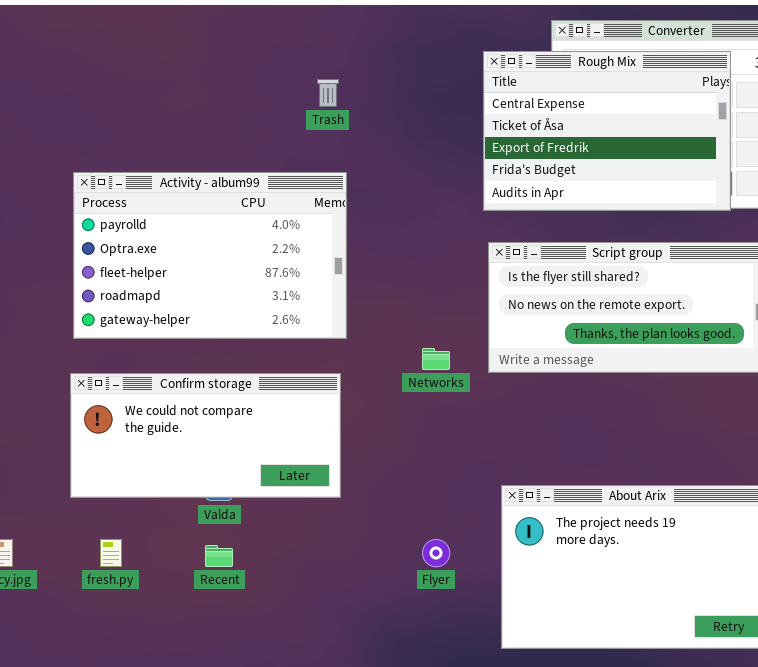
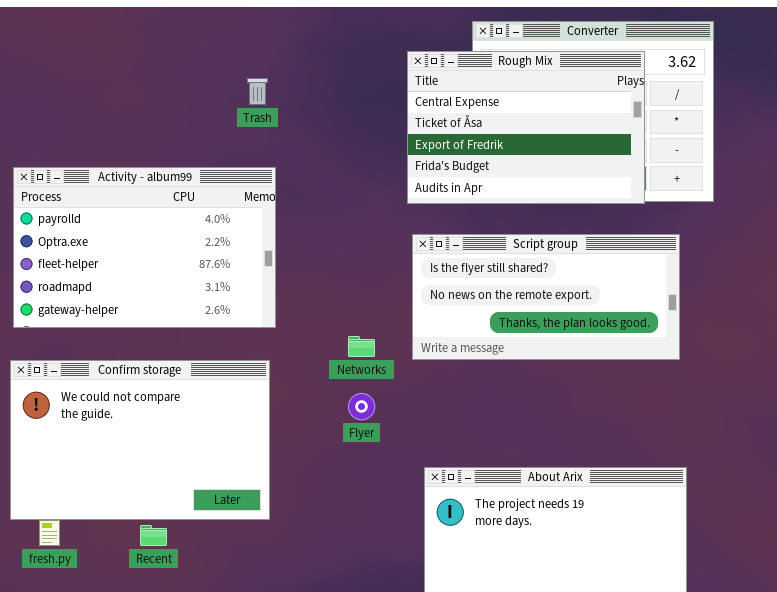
Confirm storage: [70,373,341,498] -> [10,360,270,520], resized
Flyer: [422,539,450,567] -> [348,393,375,420], moved

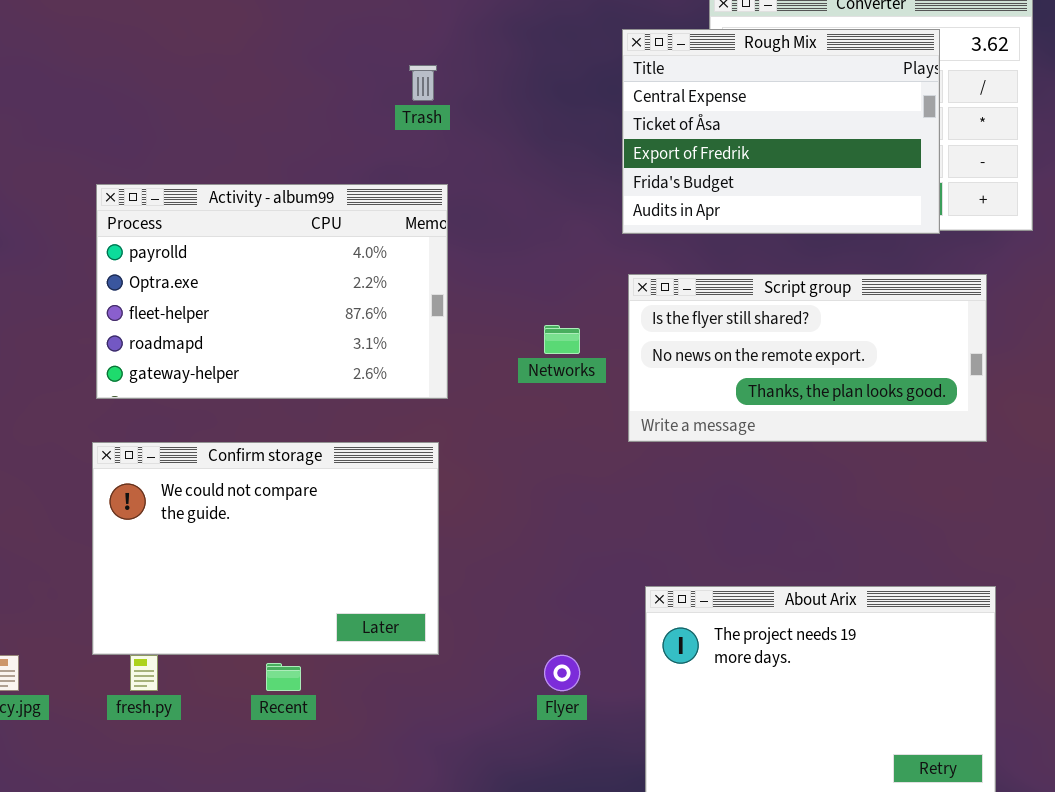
Networks: [348,336,375,357] -> [544,325,580,354], moved
Flyer: [348,393,375,420] -> [544,655,580,691], moved

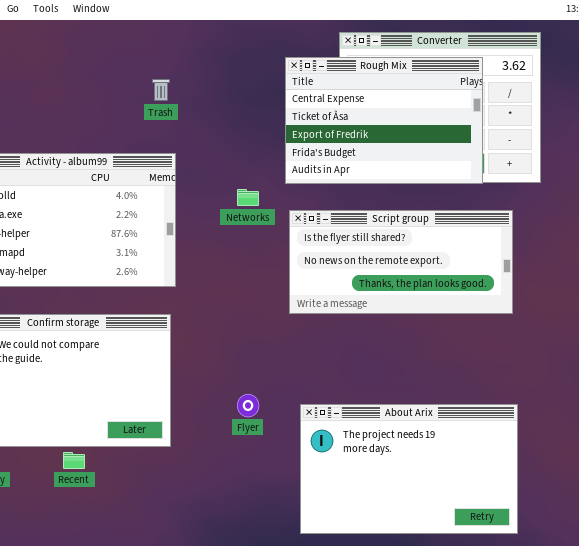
Networks: [544,325,580,354] -> [237,189,259,206], moved
Flyer: [544,655,580,691] -> [237,394,259,417], moved

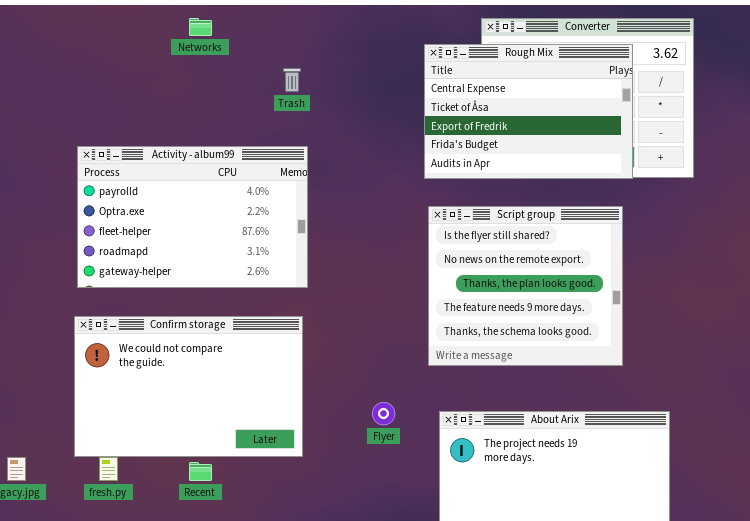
Networks: [237,189,259,206] -> [189,18,212,36], moved
Script group: [289,210,513,314] -> [428,206,623,366], resized

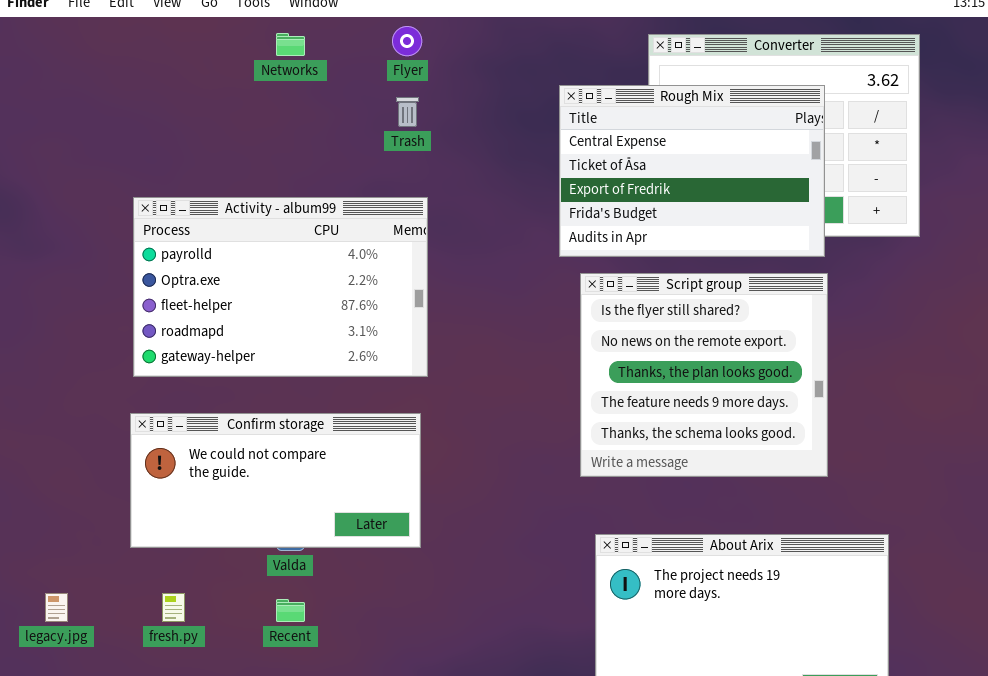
Rough Mix: [424,44,633,179] -> [559,85,825,257], moved
Confirm storage: [74,316,303,457] -> [130,413,421,548], resized
Flyer: [372,402,395,425] -> [392,26,422,56], moved

